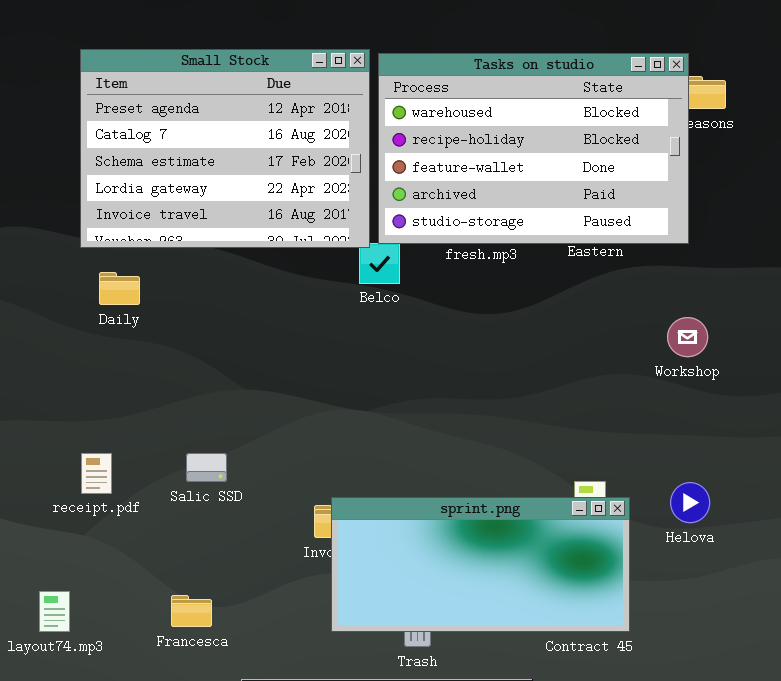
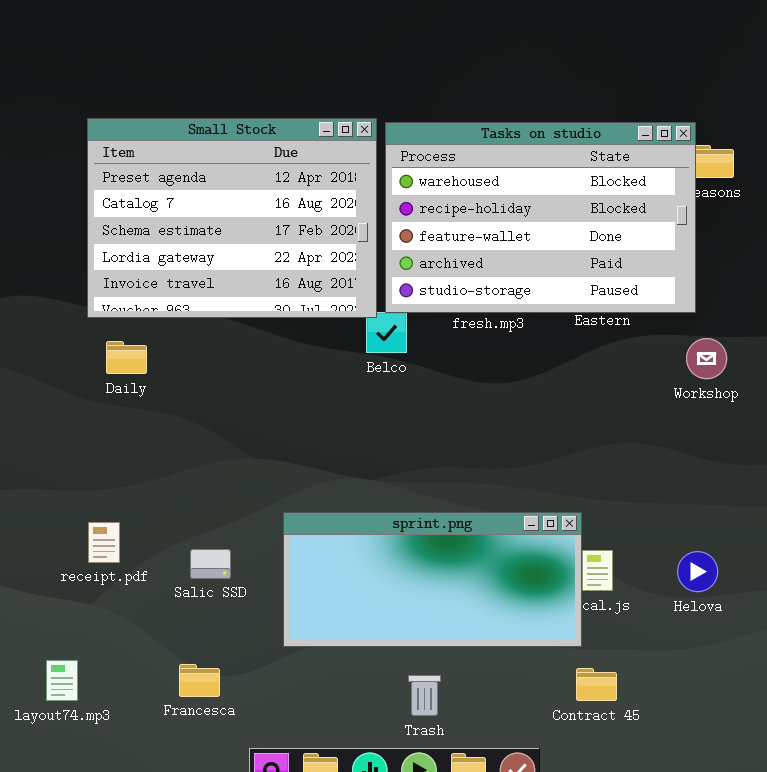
Workshop: [667,317,708,357] -> [686,338,727,379], moved
Salic SSD: [186,453,227,482] -> [190,549,231,579], moved
sprint.png: [331,497,630,632] -> [283,512,582,647], moved

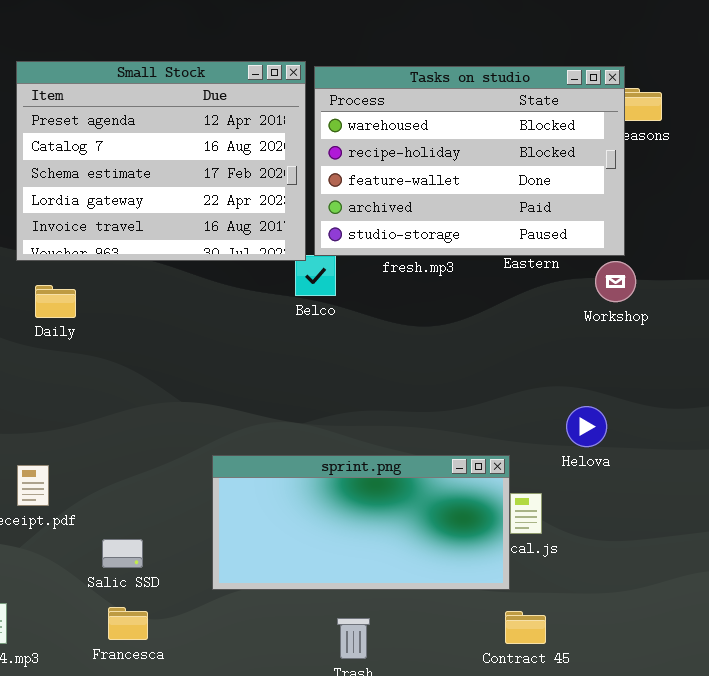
Workshop: [686,338,727,379] -> [595,261,636,302], moved
Salic SSD: [190,549,231,579] -> [102,539,143,568], moved
Helova: [677,551,718,592] -> [566,406,607,447], moved

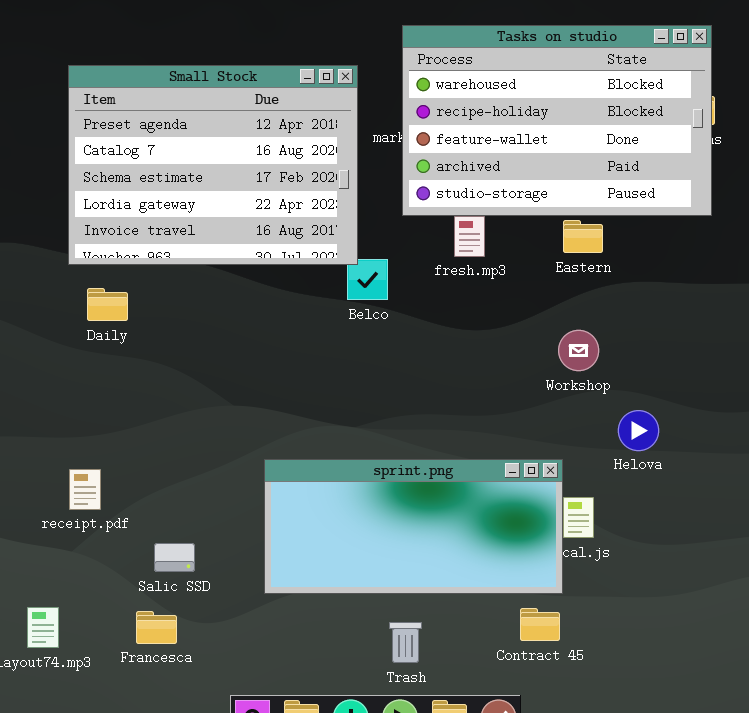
Tasks on studio: [314,66,625,256] -> [402,25,712,216], moved
Workshop: [595,261,636,302] -> [558,330,599,371], moved
Francesca: [108,607,148,640] -> [136,611,177,644], moved
Contract 45: [505,611,546,644] -> [520,608,560,641], moved

